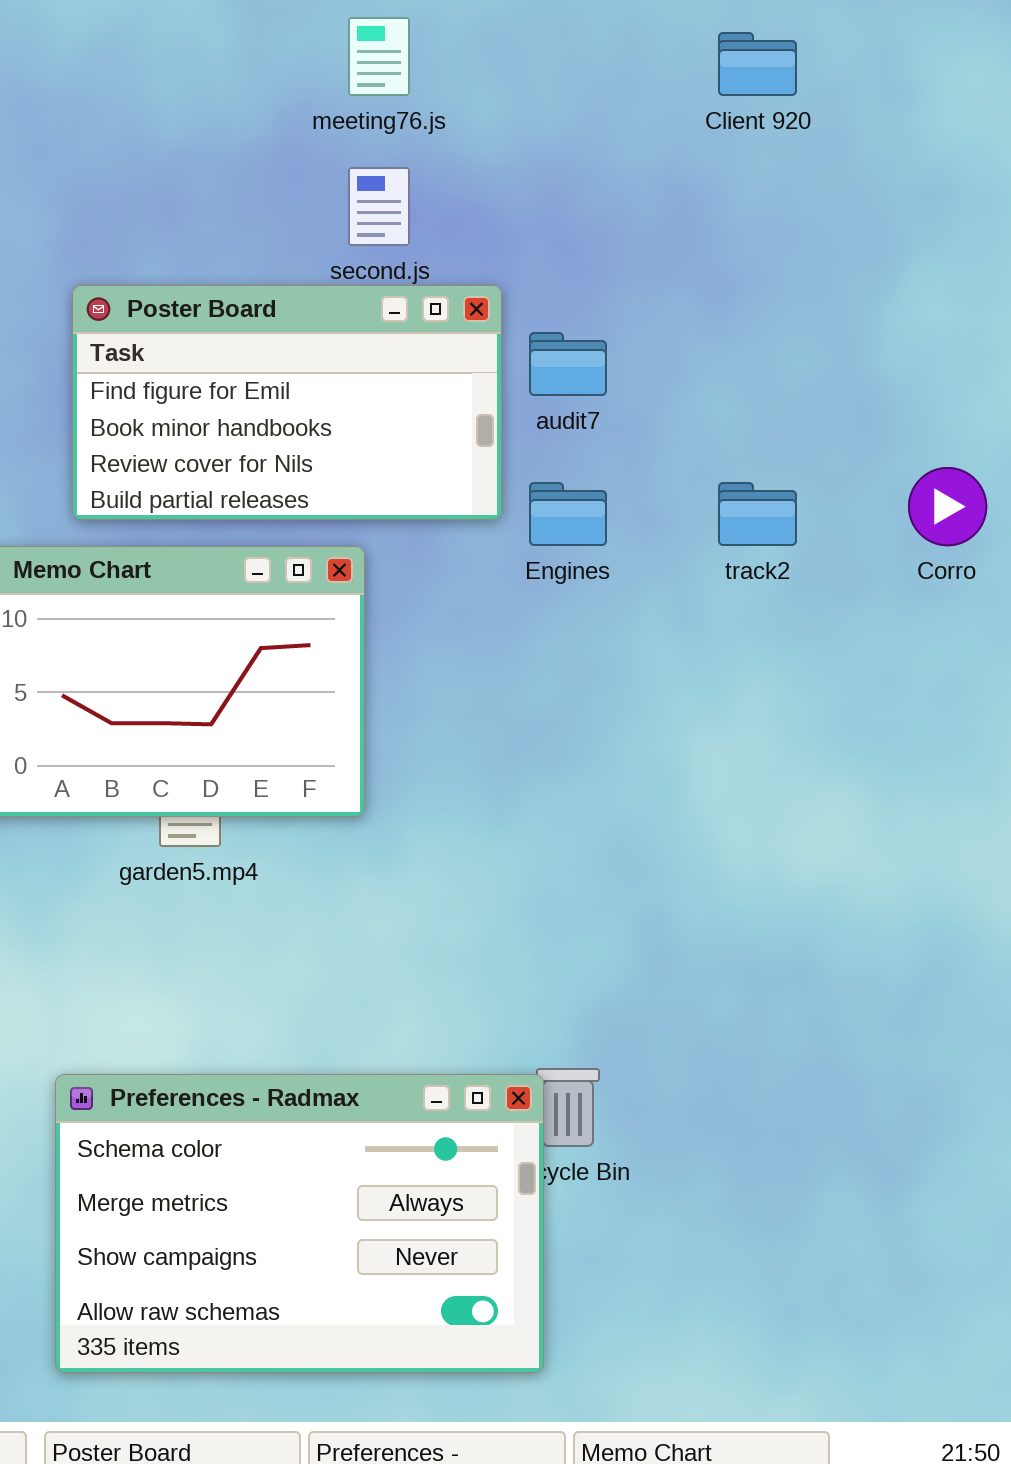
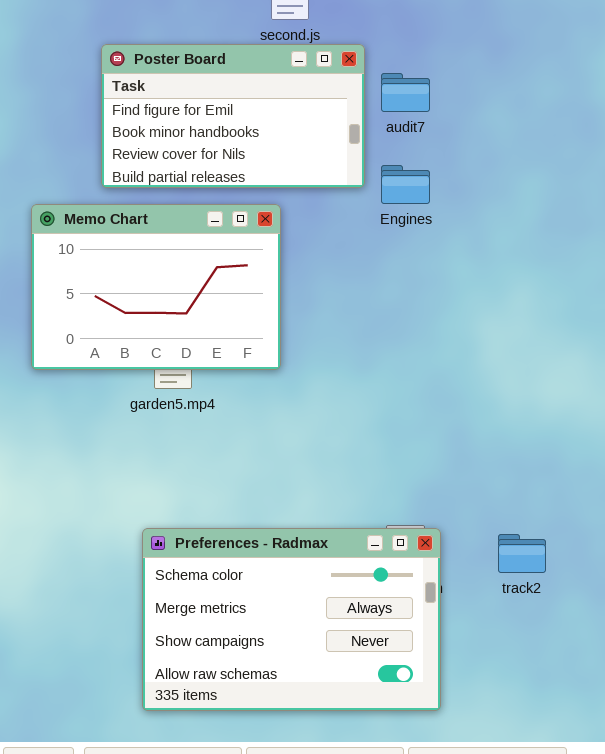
track2: [718,482,797,546] -> [498,534,546,573], moved
Preferences - Radmax: [55,1074,544,1373] -> [142,528,441,711], moved

